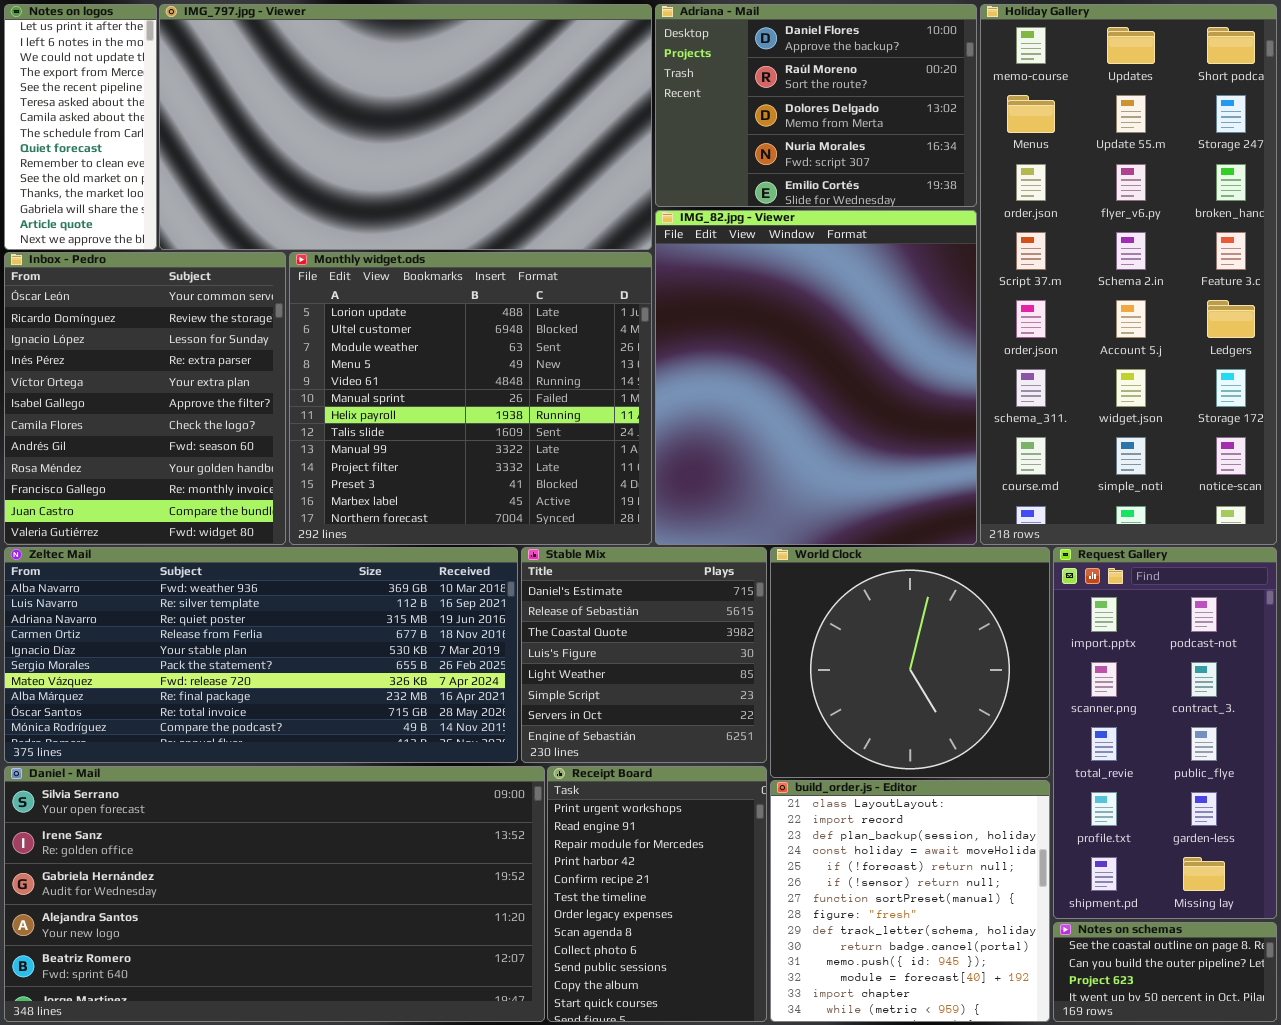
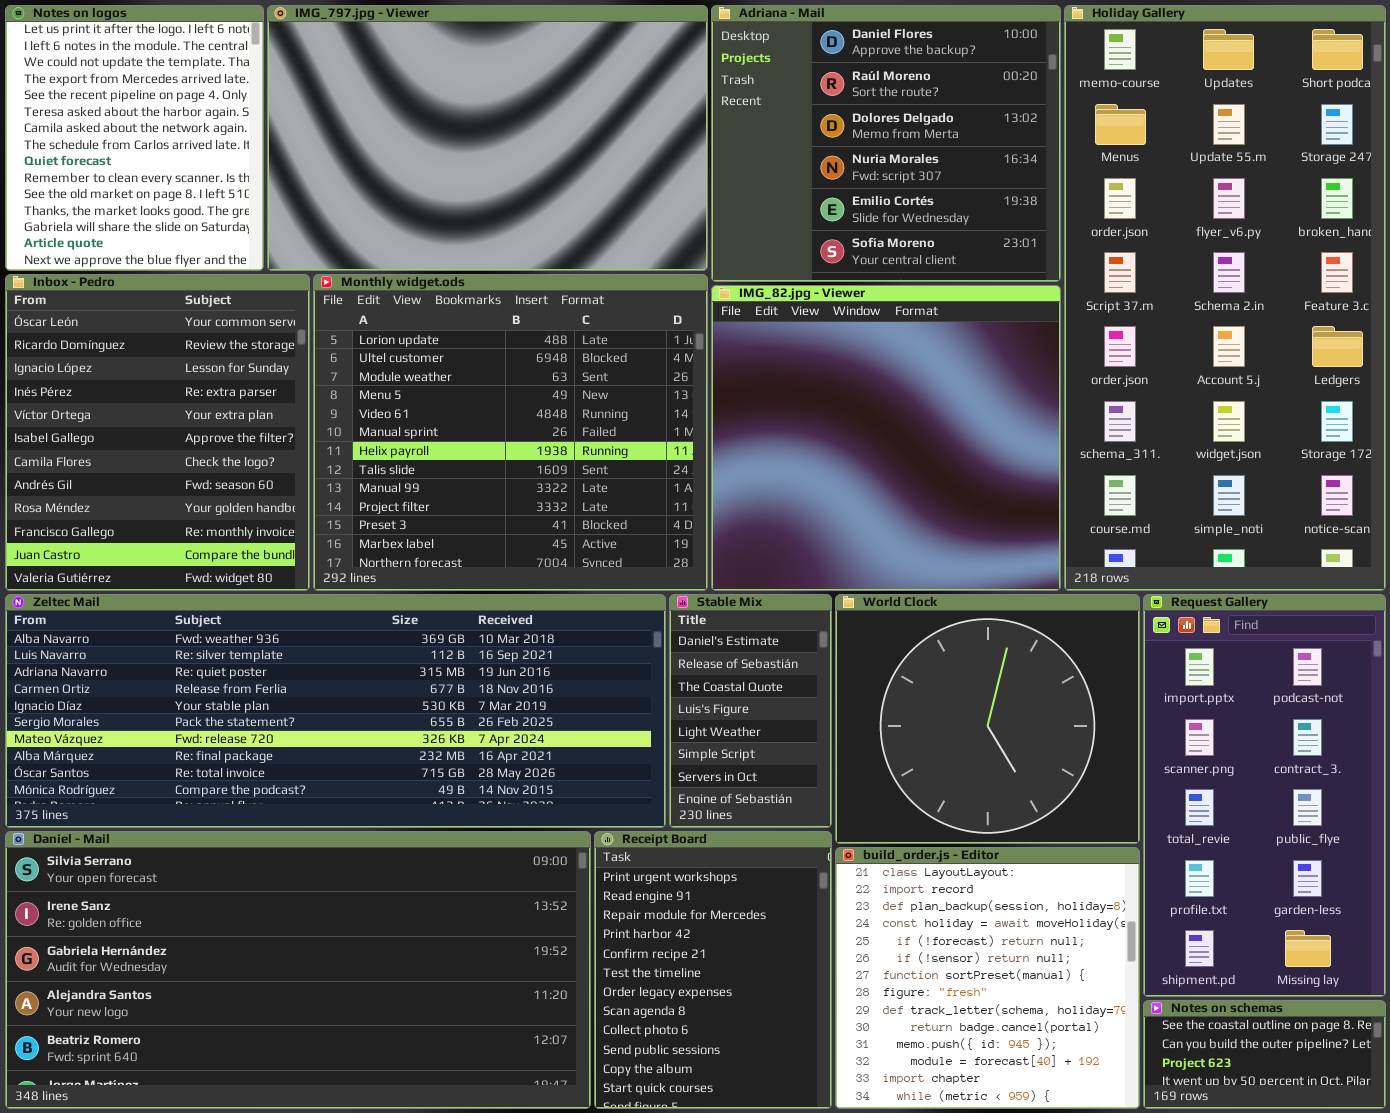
Notes on logos: [4,4,157,250] -> [5,5,264,271], resized
IMG_797.jpg - Viewer: [159,4,652,250] -> [267,5,708,271], resized
Adriana - Mail: [655,4,977,207] -> [711,5,1061,282], resized
IMG_82.jpg - Viewer: [655,210,977,545] -> [711,285,1061,591], resized
Zeltec Mail: [4,547,518,763] -> [5,594,666,828], resized
Stable Mix: [521,547,767,763] -> [669,594,832,828], resized

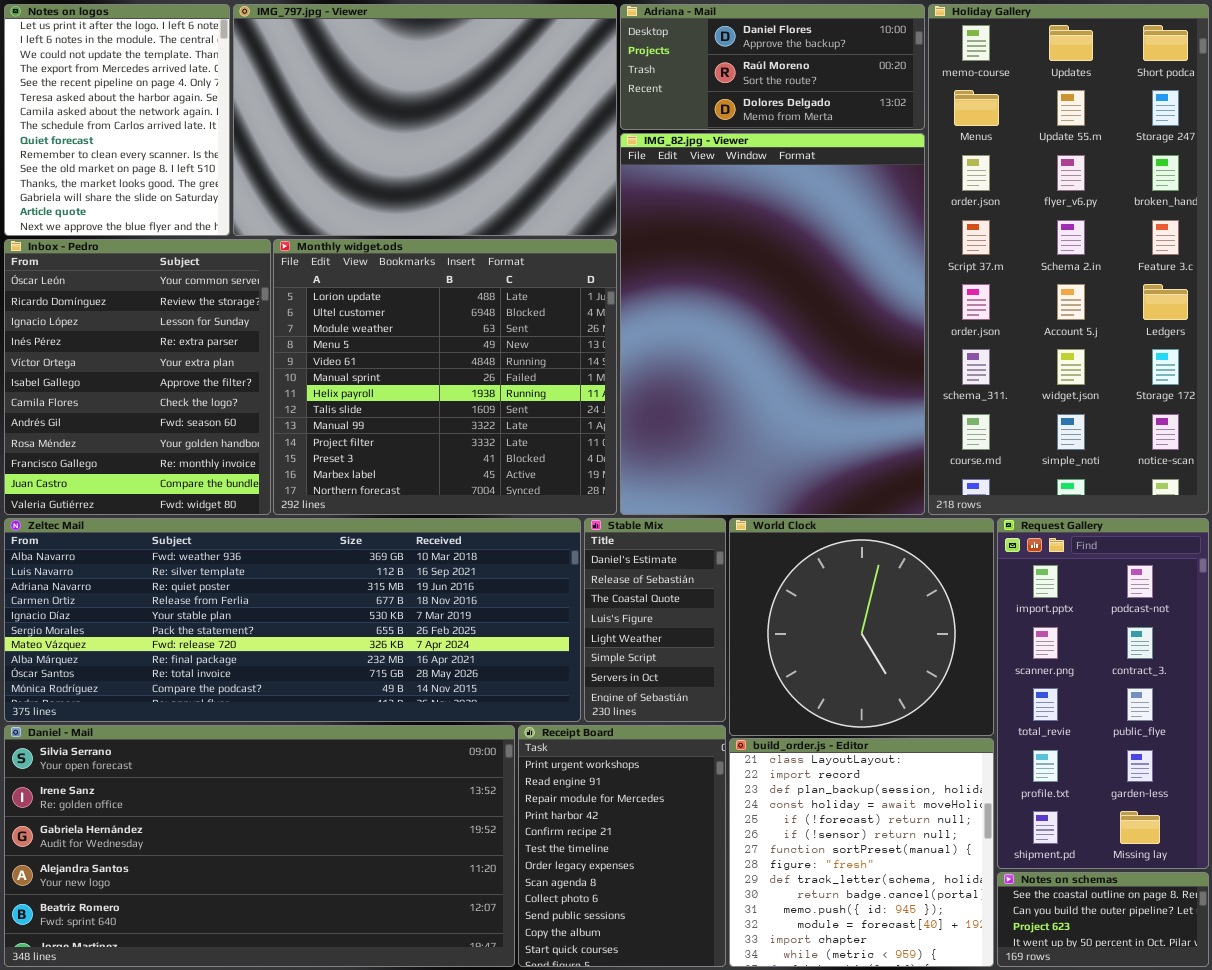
Adriana - Mail: [711,5,1061,282] -> [620,4,925,130], resized
IMG_82.jpg - Viewer: [711,285,1061,591] -> [620,133,925,515], resized

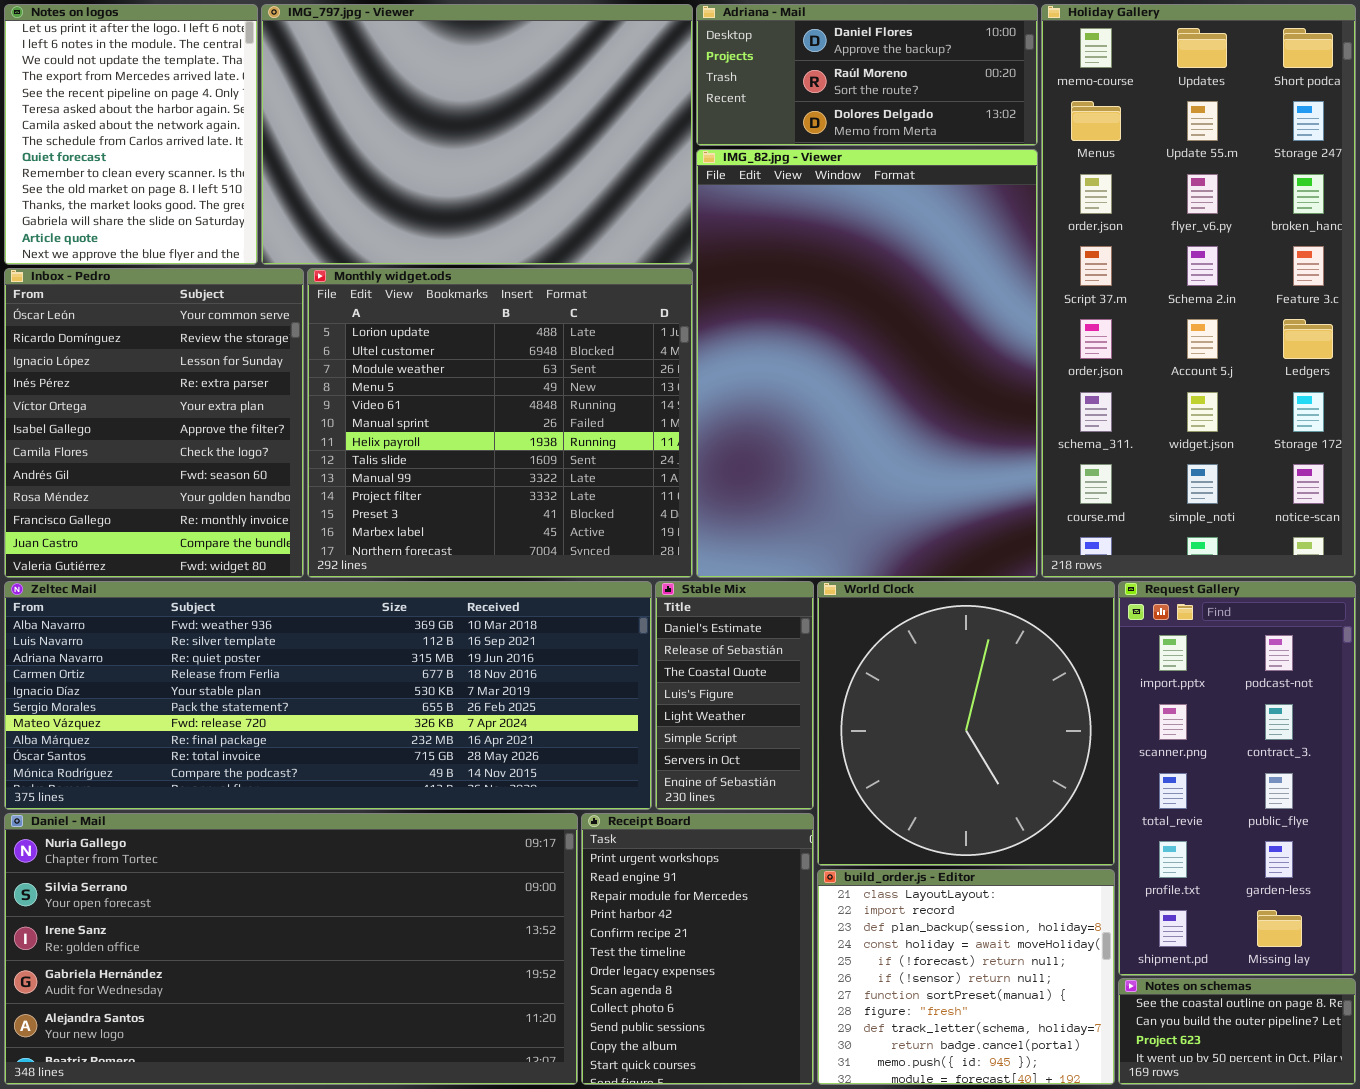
World Clock: [729,518,994,736] -> [817,581,1115,866], resized
Daniel - Mail: [4,725,515,967] -> [4,813,578,1085], scrolled up 1 row
build_order.js - Editor: [729,738,994,967] -> [817,869,1115,1085], resized

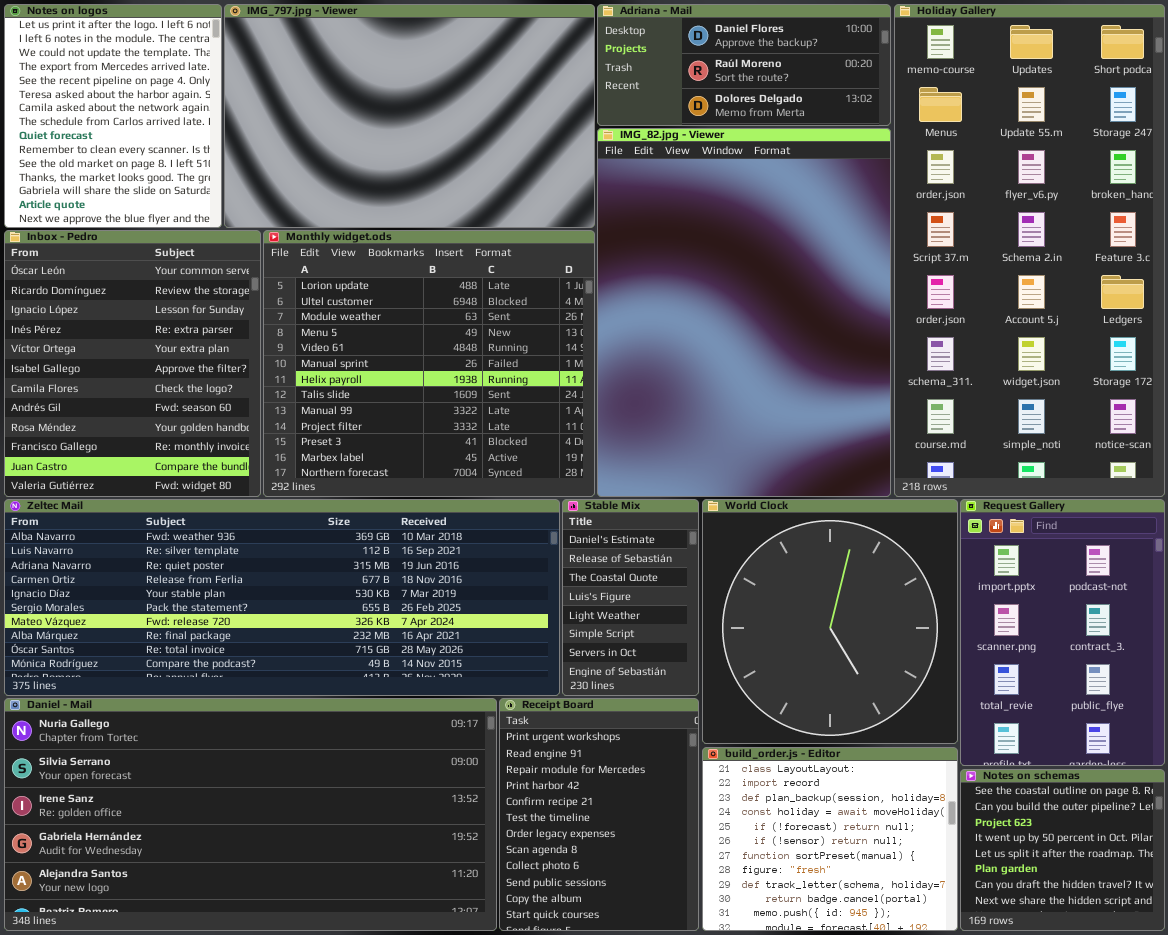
Request Gallery: [1118,581,1356,976] -> [960,499,1165,766], resized
Notes on schemas: [1118,978,1356,1085] -> [960,769,1165,931], resized

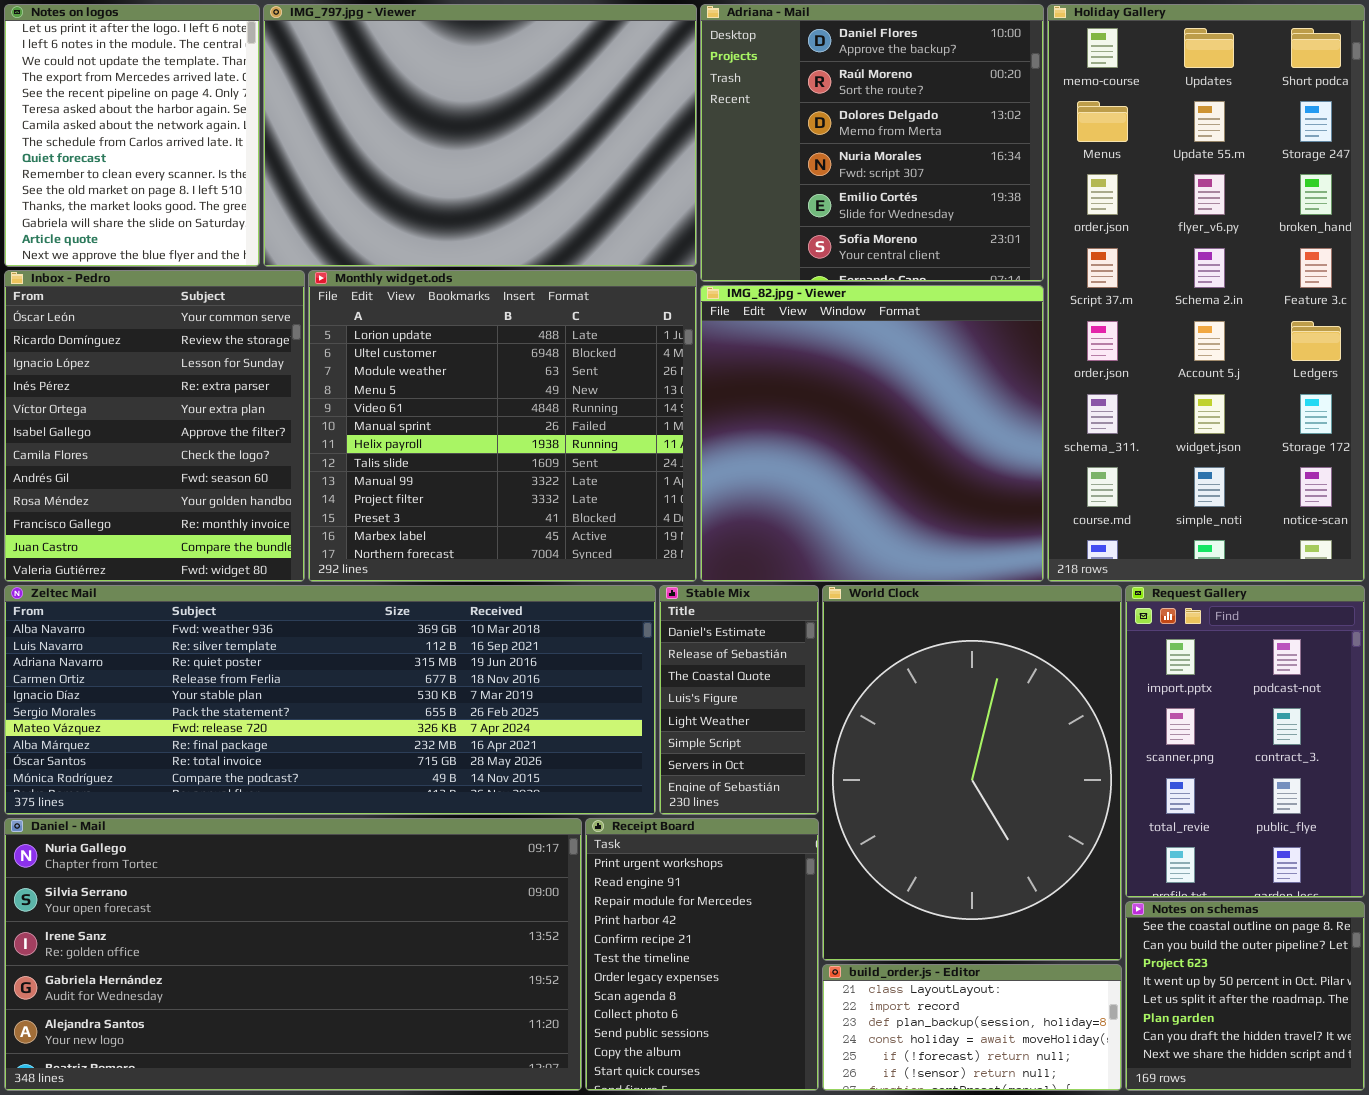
Adriana - Mail: [597,4,891,126] -> [700,4,1044,282], resized
IMG_82.jpg - Viewer: [597,128,891,497] -> [700,285,1044,582], resized
World Clock: [702,499,958,744] -> [822,585,1122,961], resized
build_order.js - Editor: [702,747,958,931] -> [822,964,1122,1091], resized

